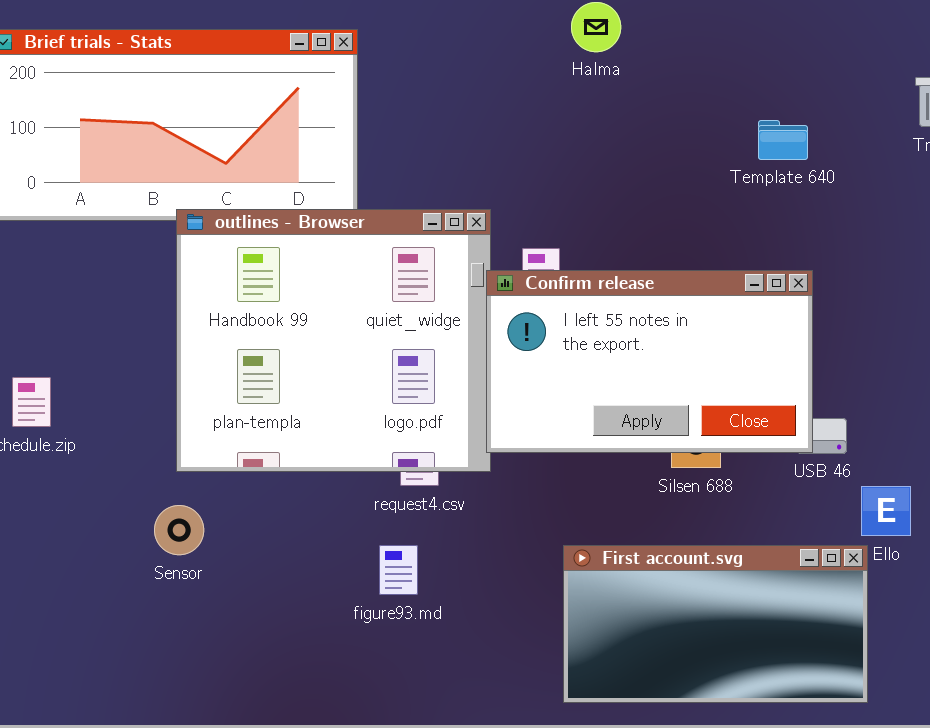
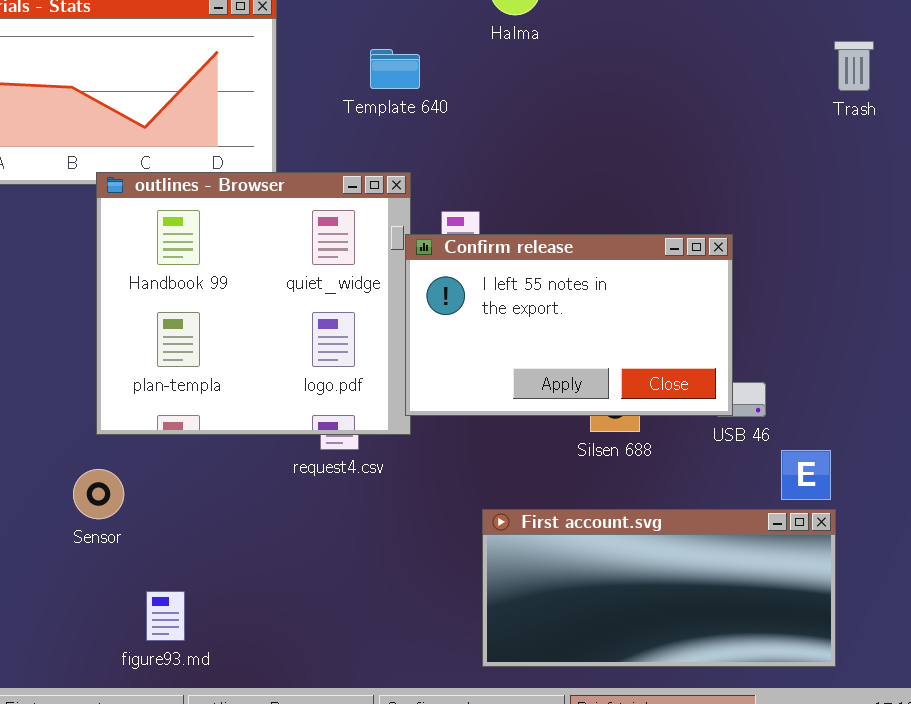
Template 640: [758,120,808,160] -> [370,49,420,89], moved
figure93.md: [379,545,418,595] -> [146,591,185,641], moved
First account.svg: [563,545,868,703] -> [482,509,836,667], resized

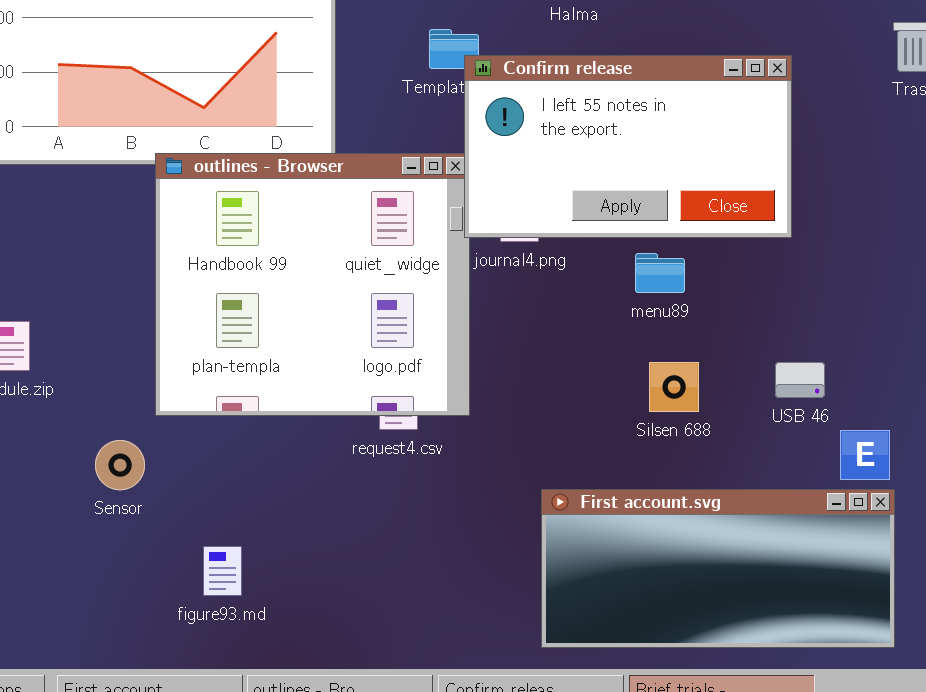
Confirm release: [405,234,733,416] -> [464,55,792,238], moved
Sensor: [73,469,124,519] -> [95,440,145,490], moved
figure93.md: [146,591,185,641] -> [203,546,242,596], moved

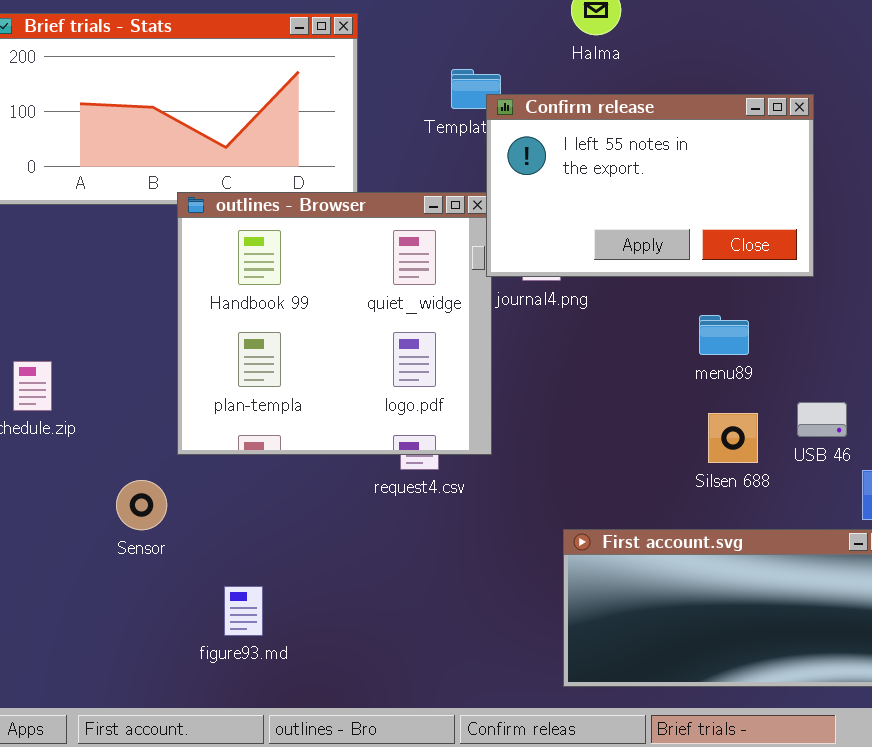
menu89: [635,253,685,293] -> [699,315,749,355], moved
Silsen 688: [649,362,699,412] -> [708,413,758,463], moved

